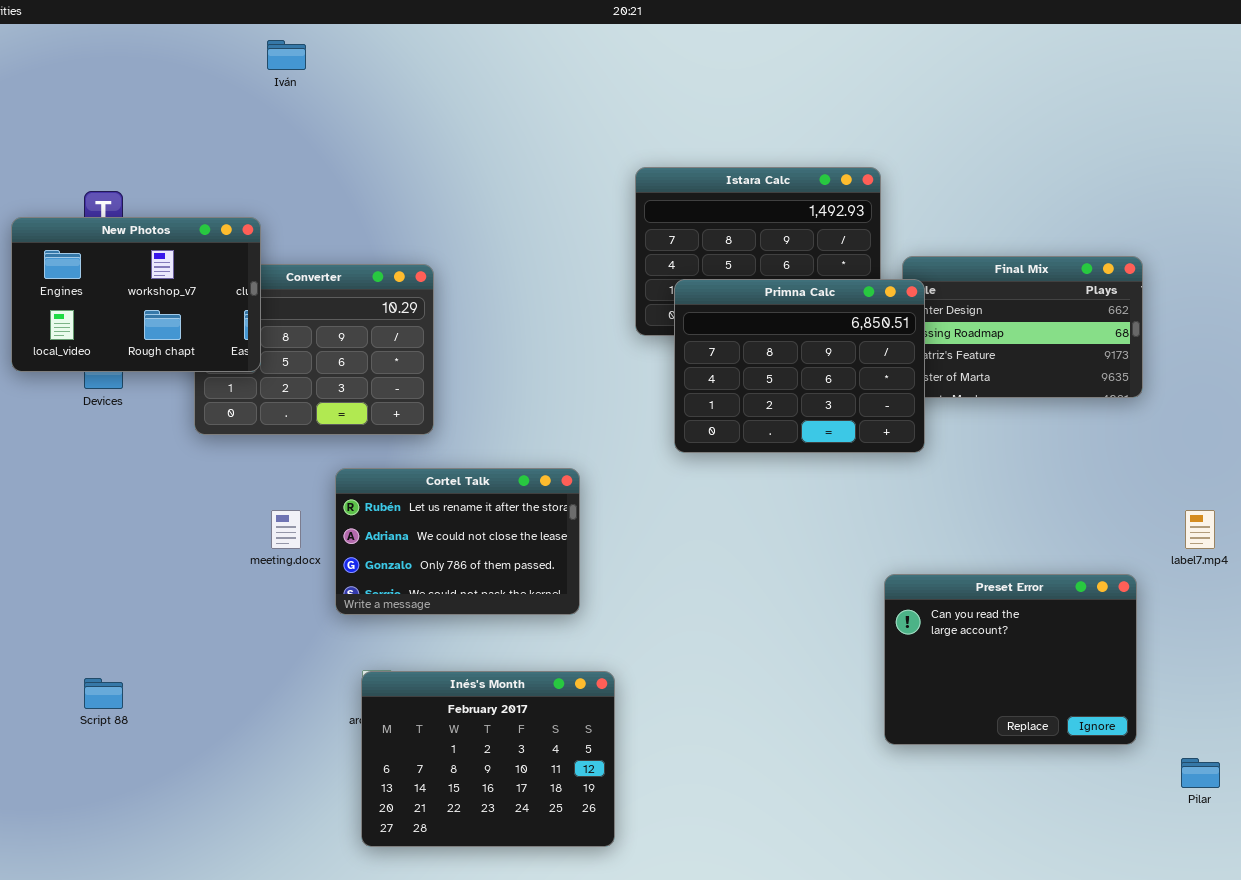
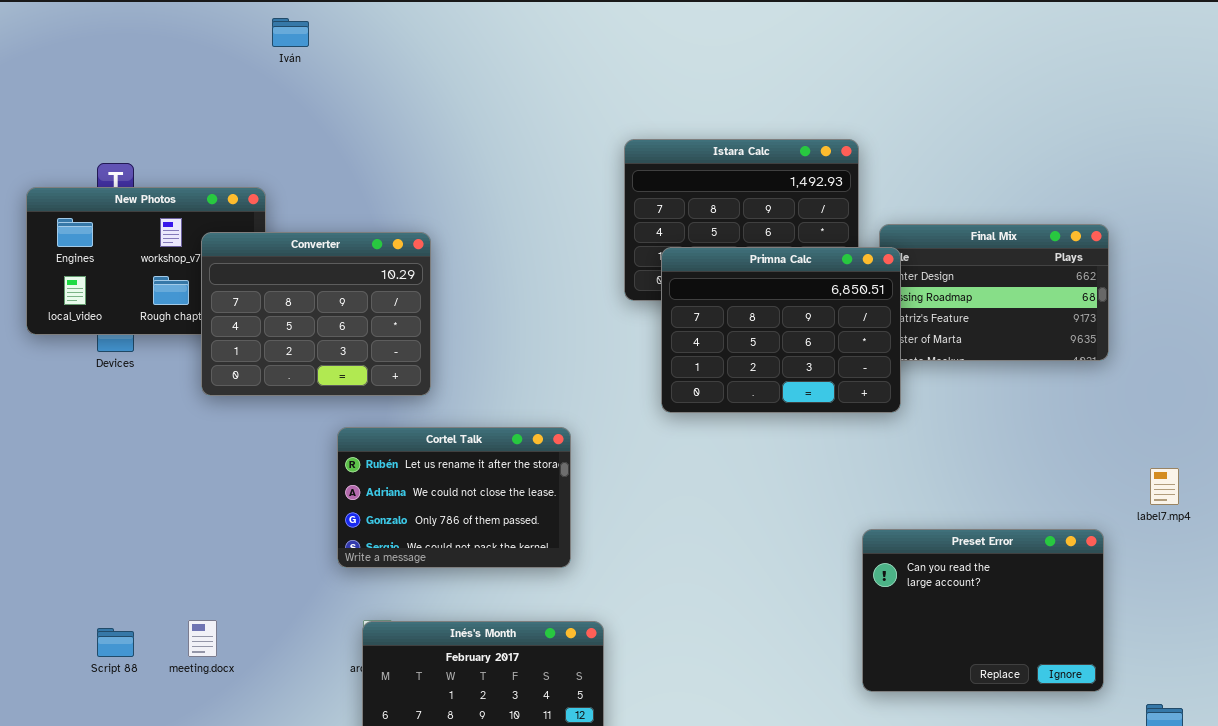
Converter: [194,264,434,435] -> [201,232,431,396], raised
meeting.docx: [271,510,301,549] -> [188,620,217,657], moved

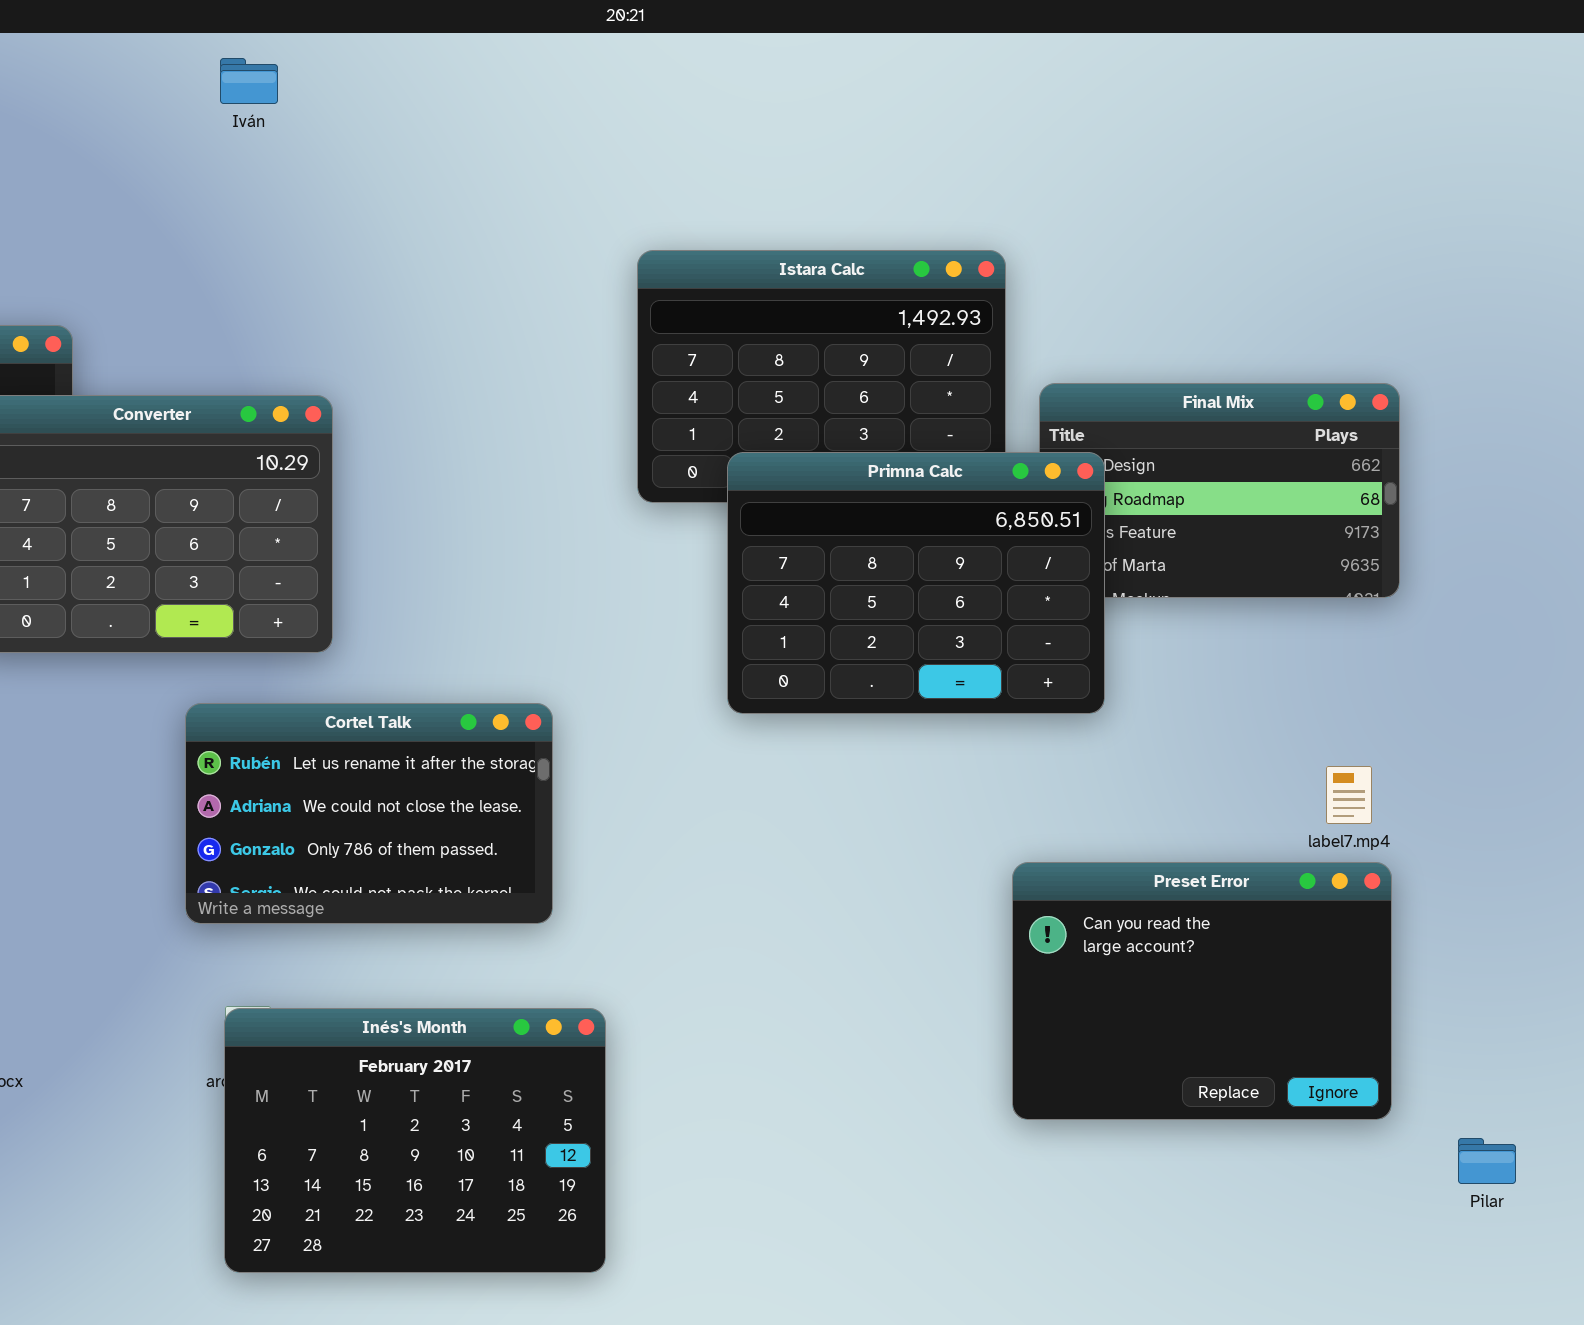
Iván: [272,18,309,47] -> [220,58,278,104], moved
Primna Calc: [661,247,901,413] -> [727,452,1105,714], moved
label7.mp4: [1150,468,1179,505] -> [1326,766,1372,824], moved

